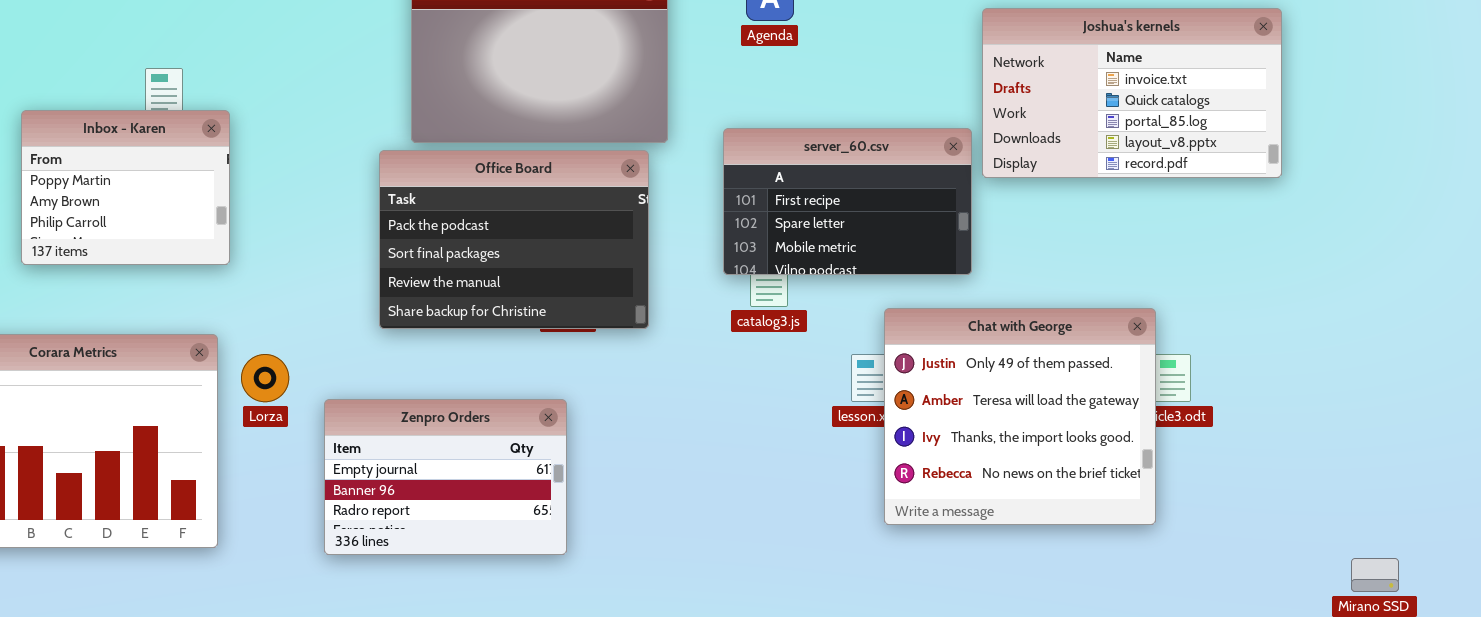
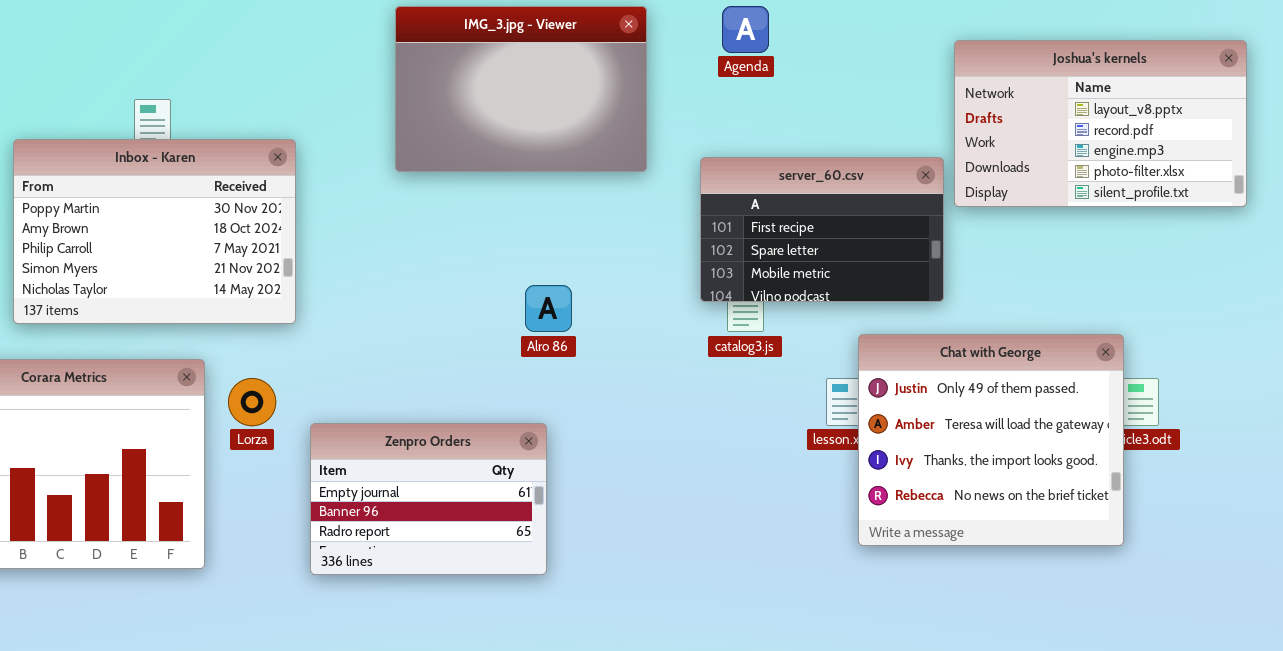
Joshua's kernels: [982,8,1282,178] -> [954,40,1247,207], scrolled down 3 rows
Inbox - Karen: [21,110,230,265] -> [13,139,296,324], resized
Office Board: [379,150,649,329] -> none, closed

